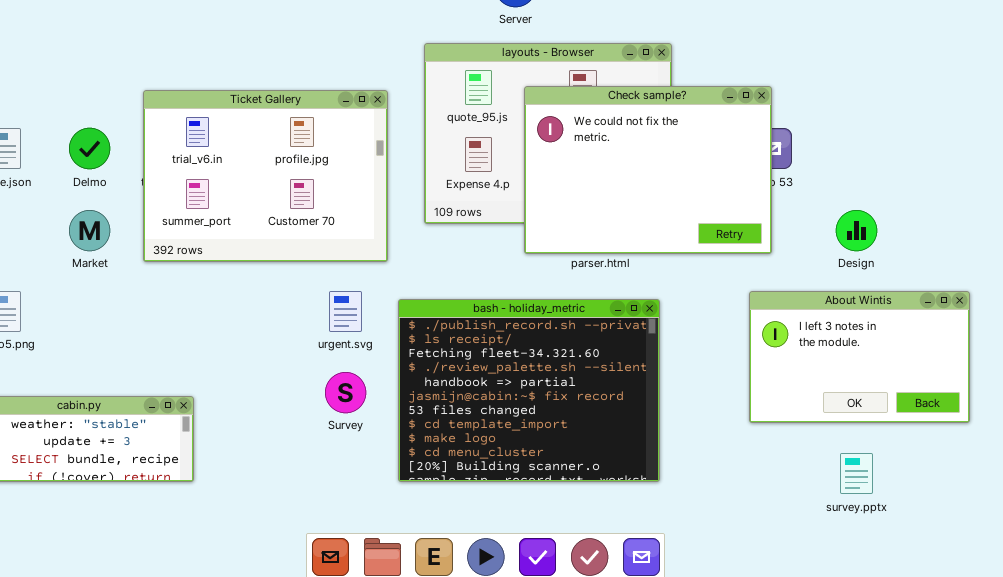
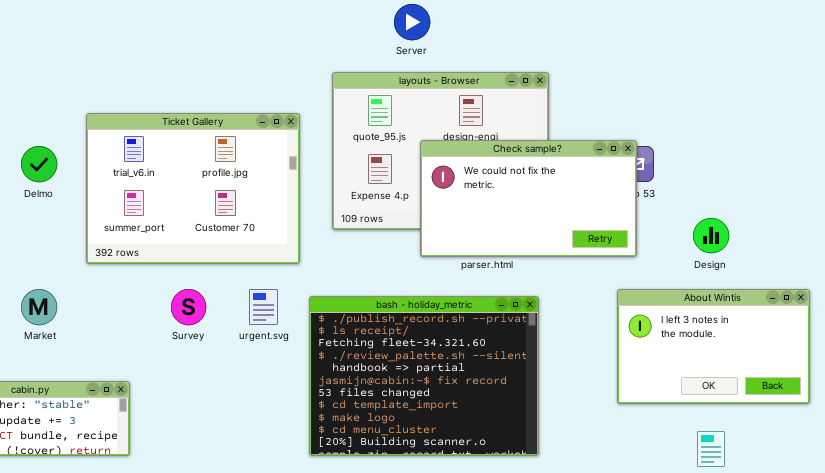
Check sample?: [524,86,772,254] -> [420,140,637,257], resized
Market: [69,210,110,251] -> [21,289,57,325], moved
Survey: [325,372,366,413] -> [171,289,206,325], moved

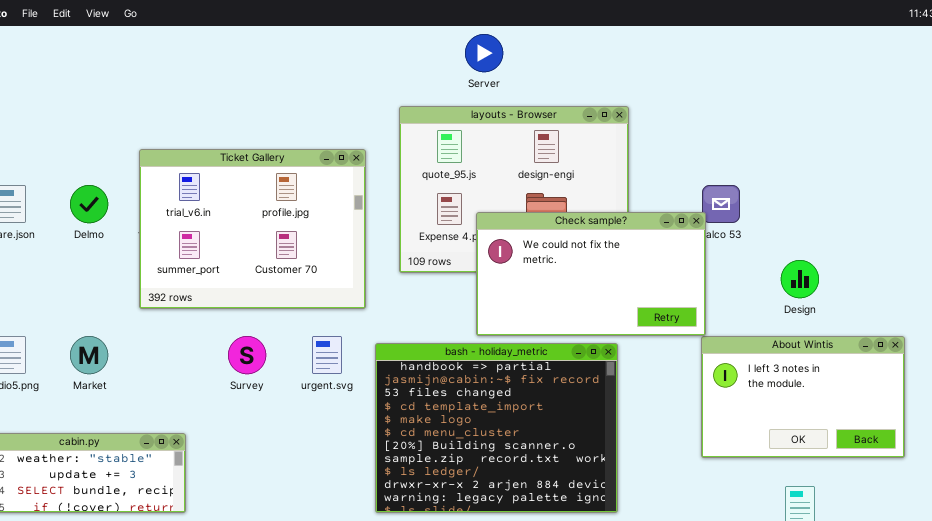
Check sample?: [420,140,637,257] -> [476,212,706,336], moved
bash - holiday_metric: [309,296,539,456] -> [375,343,618,513], scrolled down 4 rows

